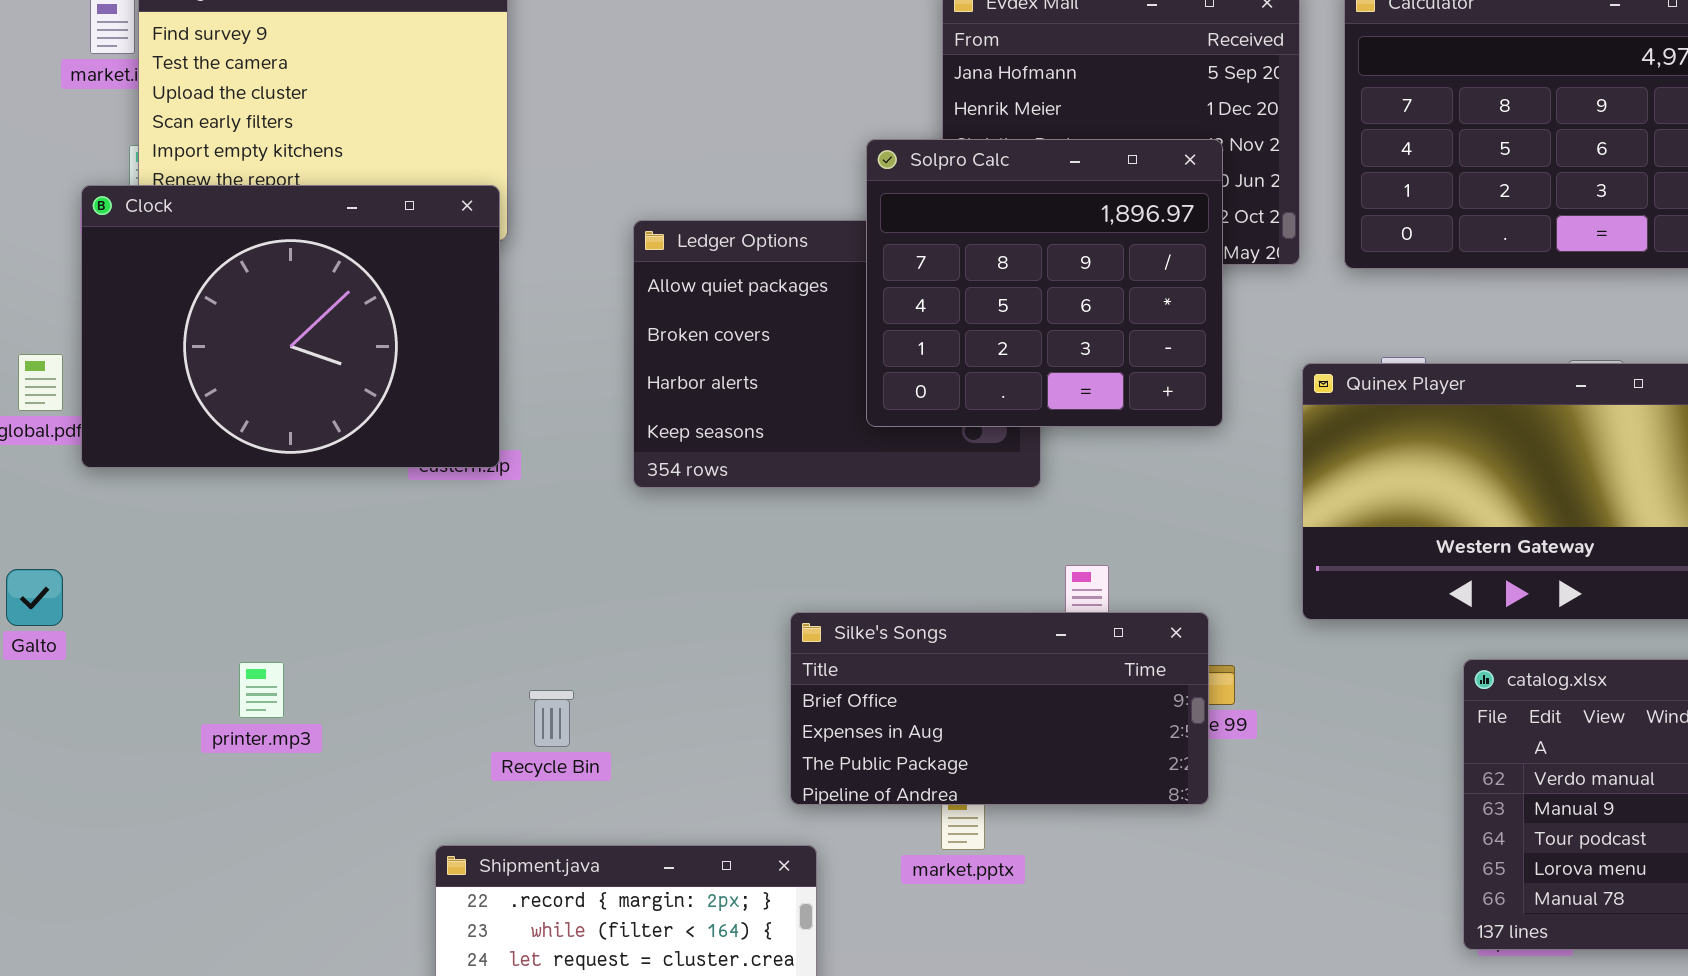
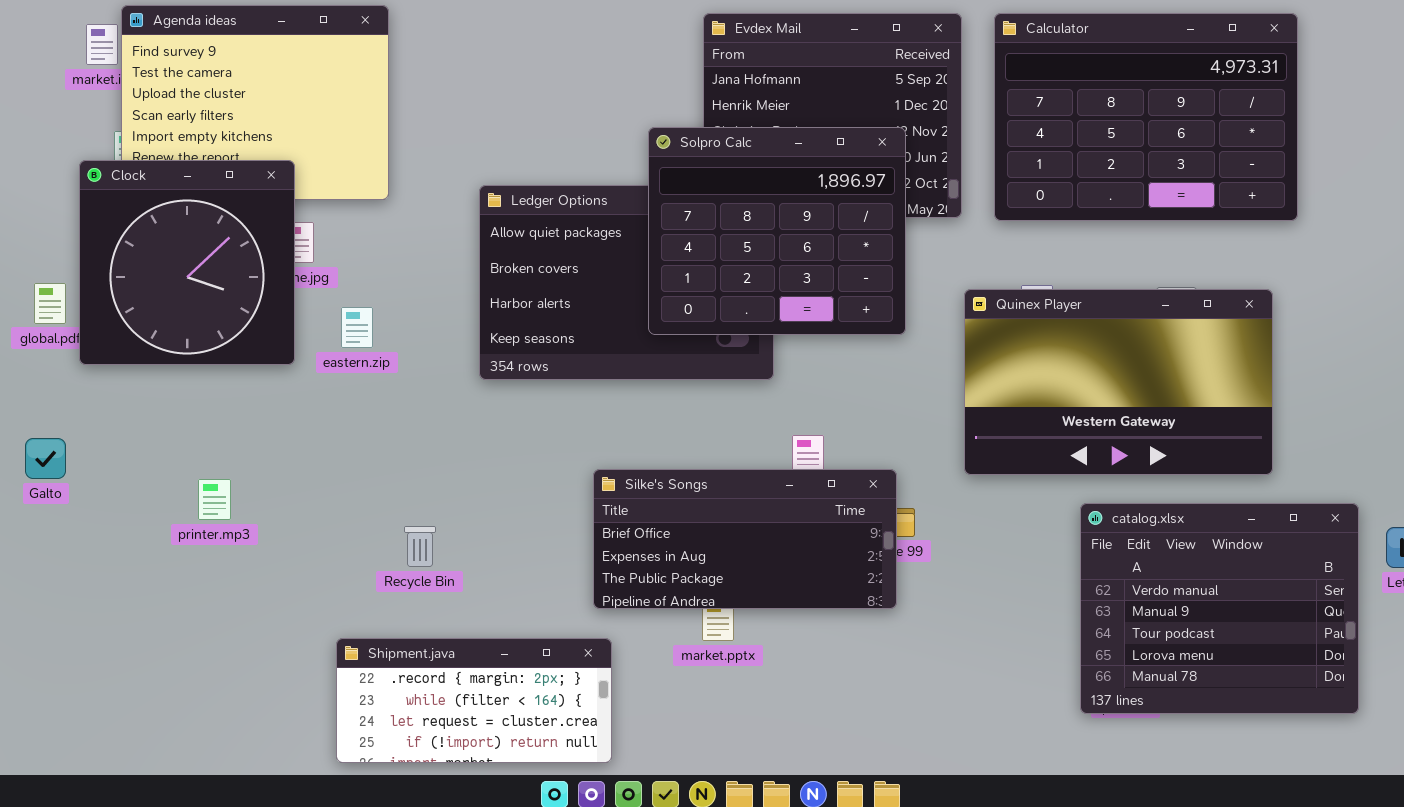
Clock: [81,185,500,468] -> [79,160,295,365], resized
printer.mp3: [239,662,284,718] -> [198,479,231,520], moved

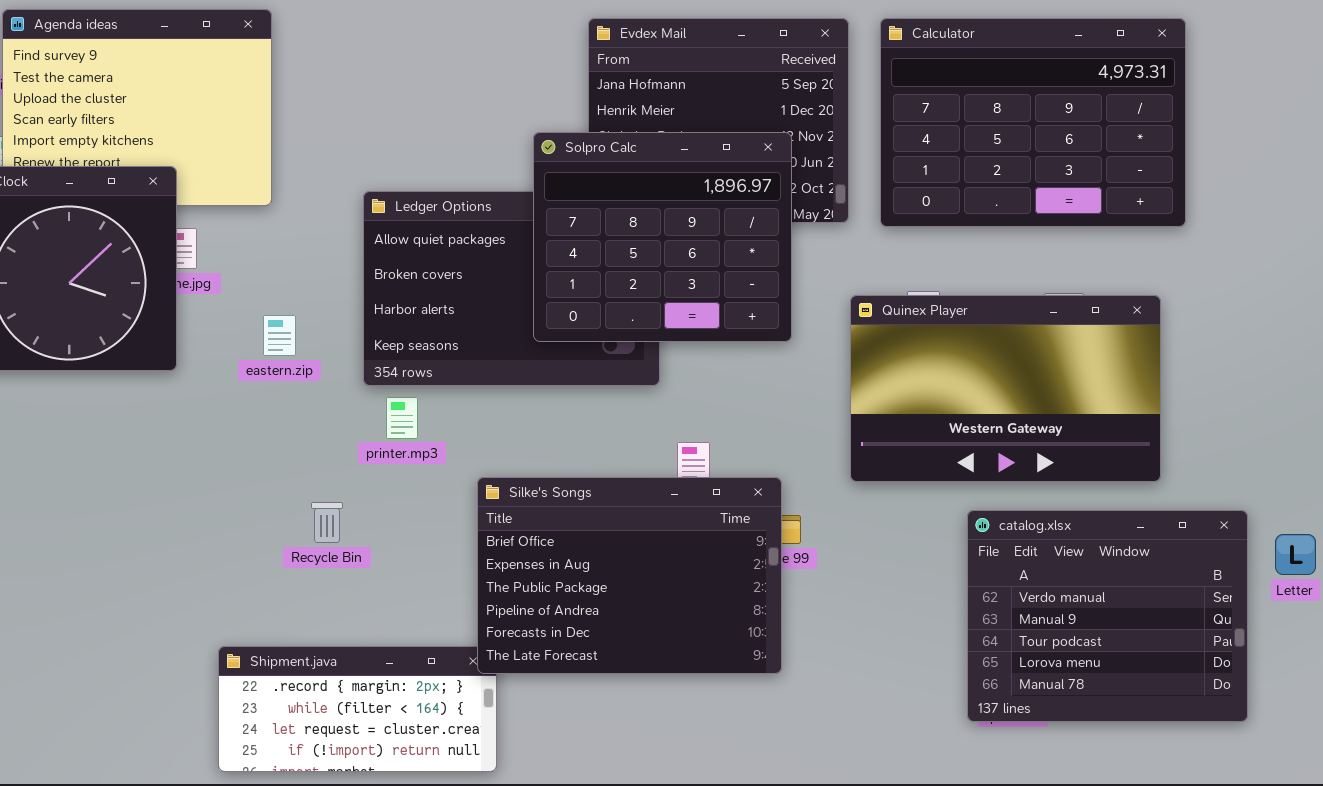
eastern.zip: [341,307,373,348] -> [263,315,296,356], moved
Silke's Songs: [593,469,897,609] -> [477,477,782,674], resized
printer.mp3: [198,479,231,520] -> [386,397,418,439], moved
Recycle Bin: [404,526,436,567] -> [311,502,343,543], moved

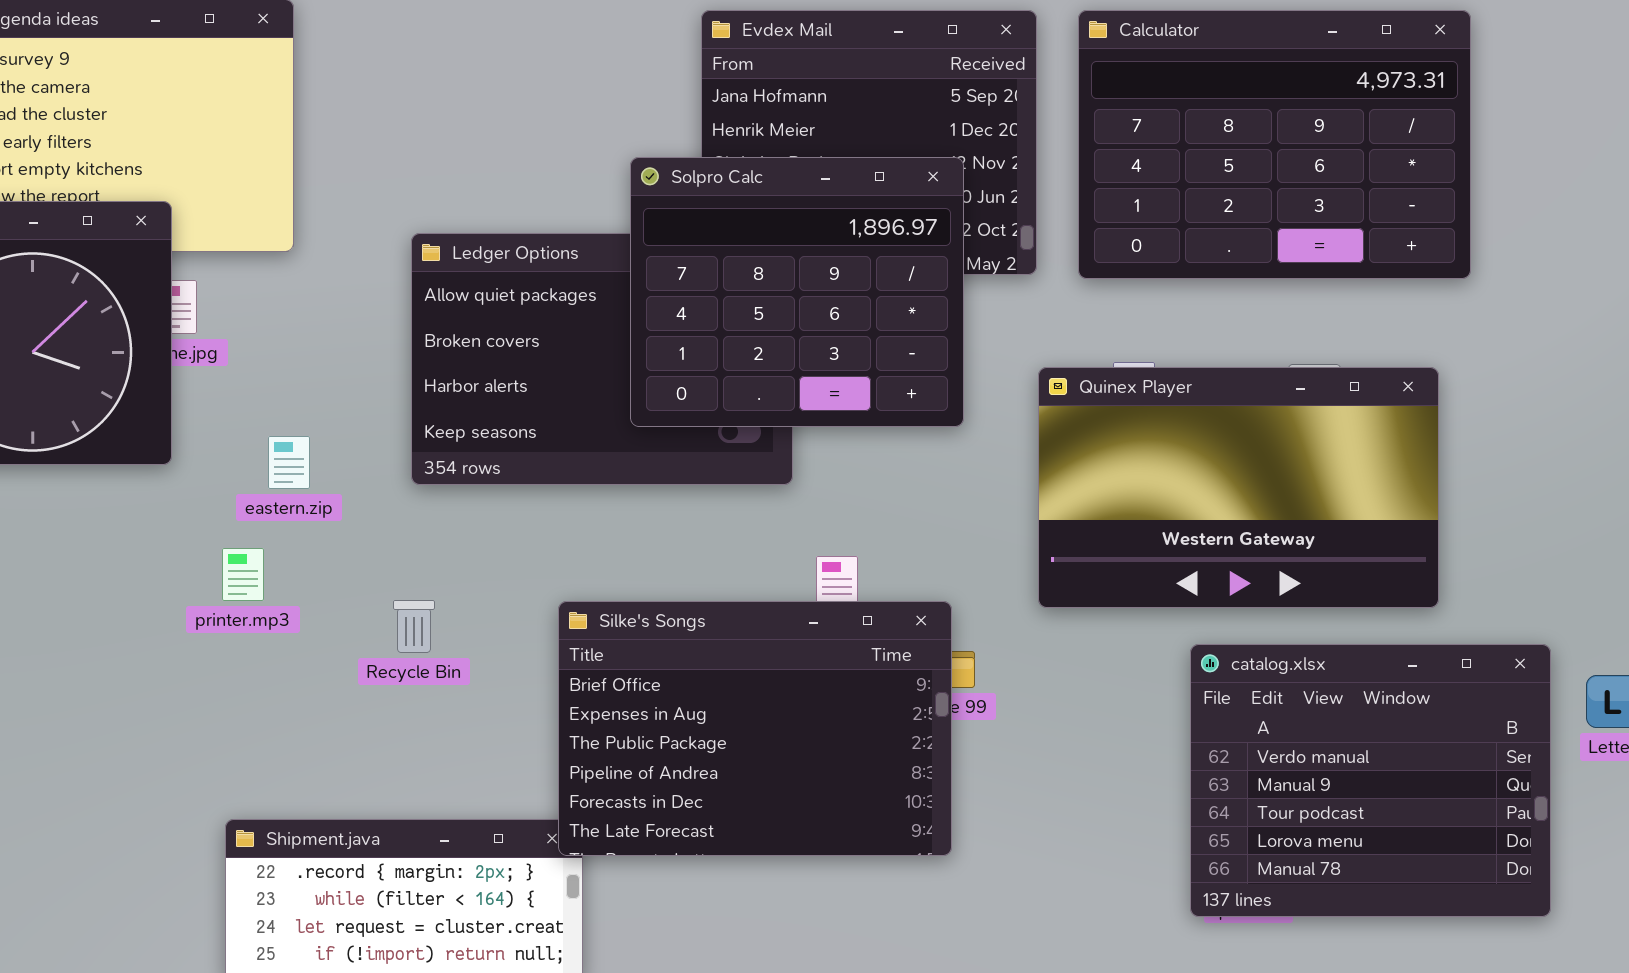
eastern.zip: [263,315,296,356] -> [268,436,310,489], moved
printer.mp3: [386,397,418,439] -> [222,548,264,601], moved
Recycle Bin: [311,502,343,543] -> [393,600,435,653], moved

